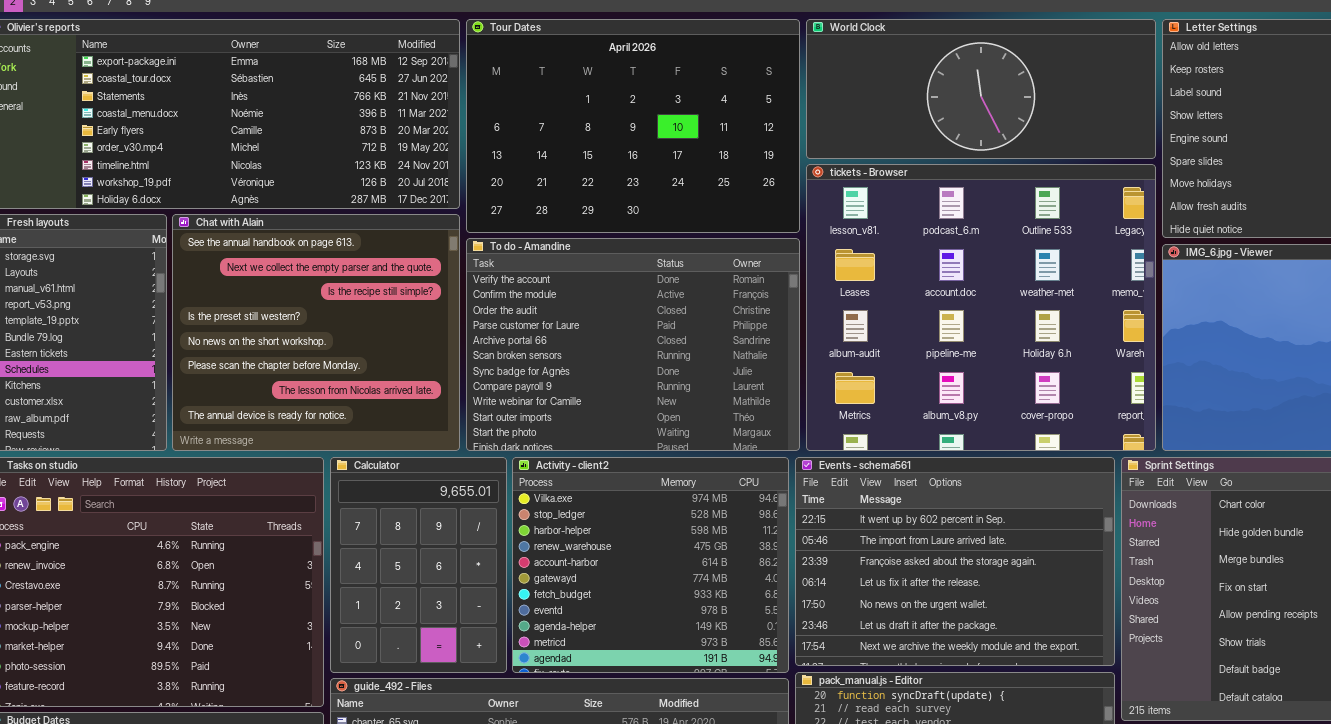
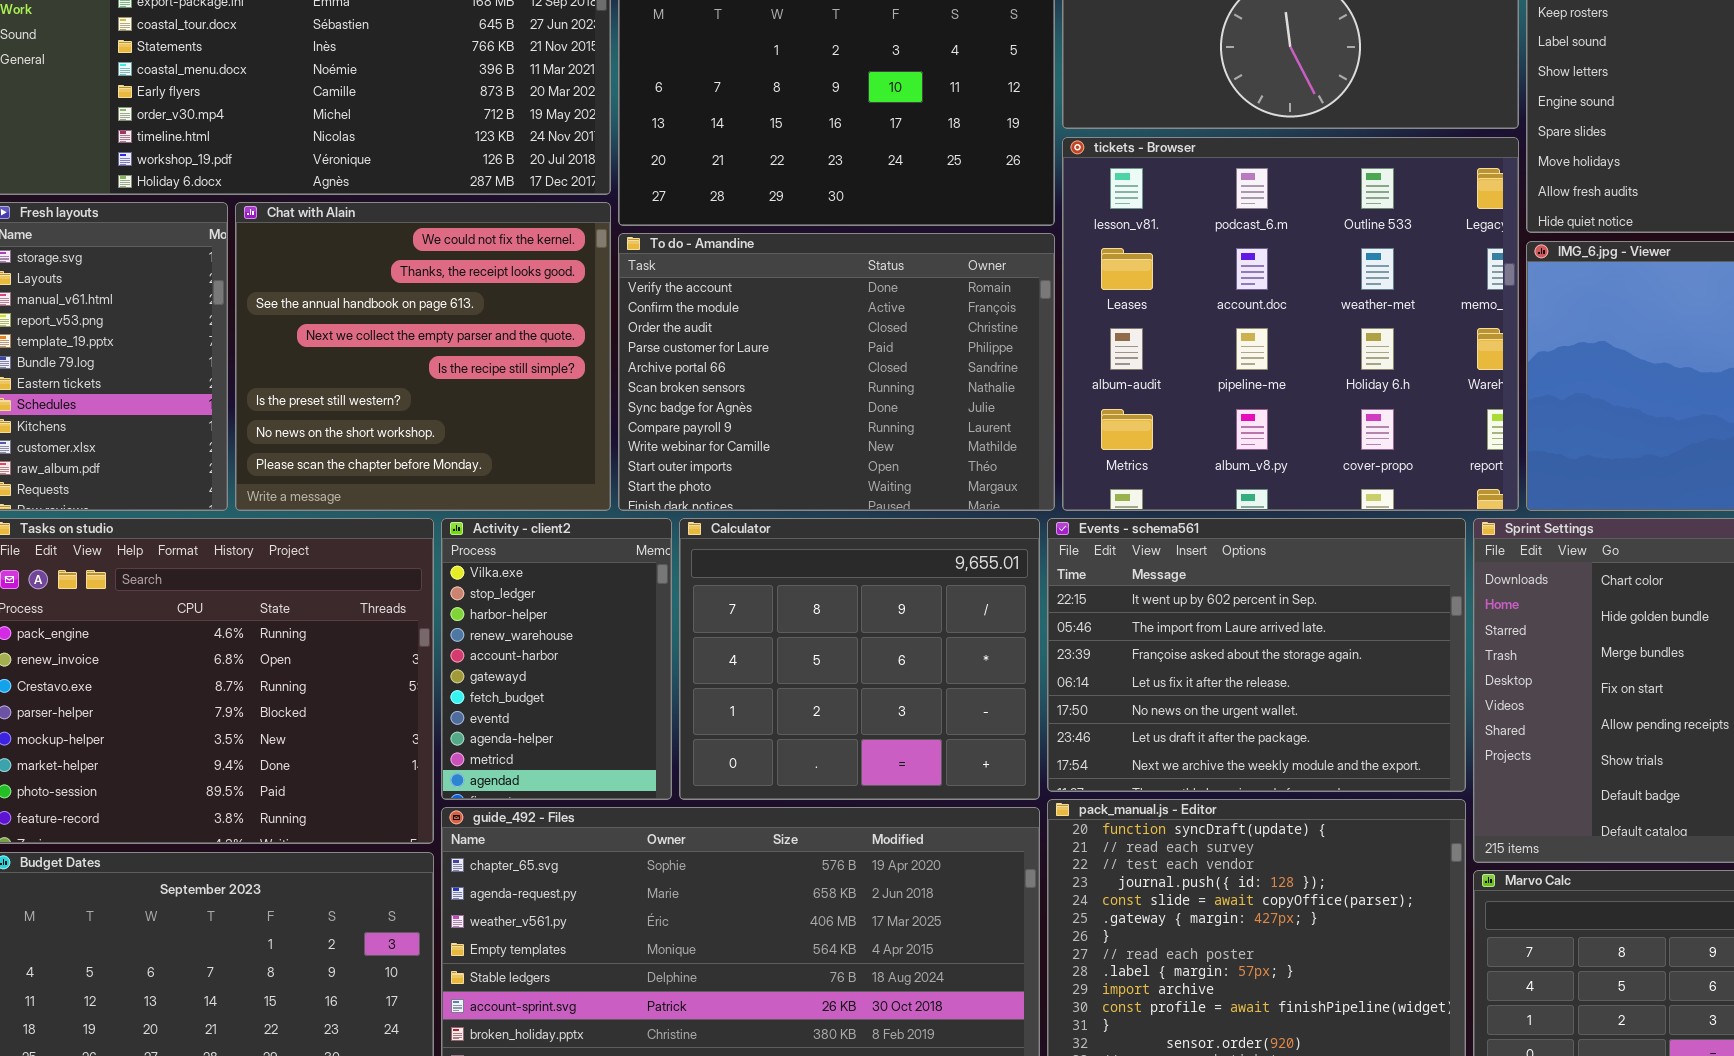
Chat with Alain: [172,214,460,451] -> [235,202,611,511], scrolled up 2 rows
Calculator: [330,457,507,673] -> [679,518,1040,800], moved, resized
Activity - client2: [512,457,789,673] -> [441,518,672,800], moved, resized

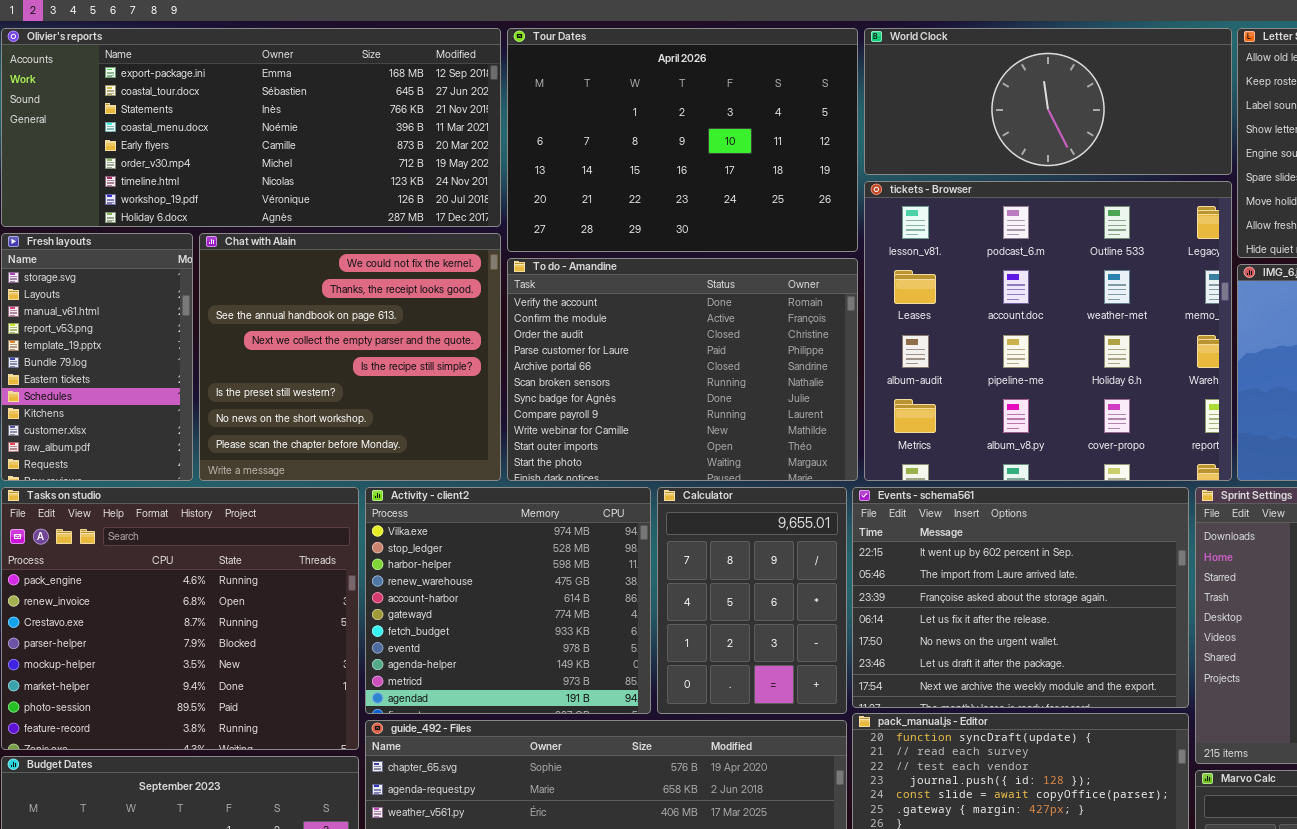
Activity - client2: [441,518,672,800] -> [365,487,651,714], resized
Calculator: [679,518,1040,800] -> [657,487,847,714], resized

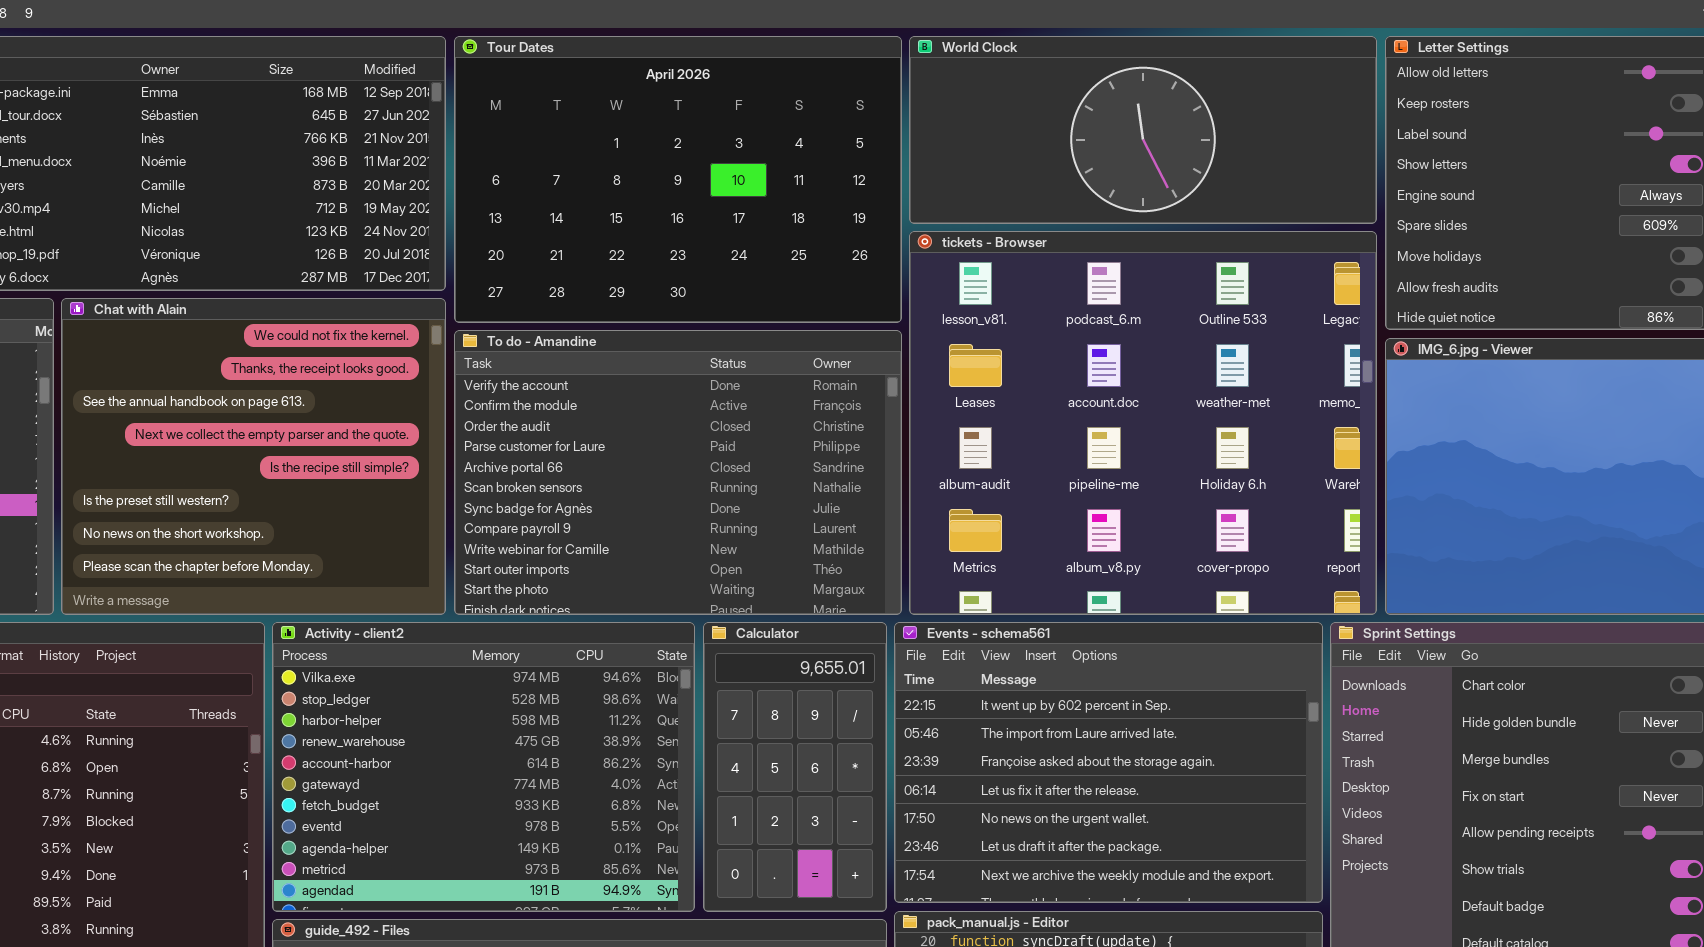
Activity - client2: [365,487,651,714] -> [272,622,695,912], resized
Calculator: [657,487,847,714] -> [703,622,887,912], resized

